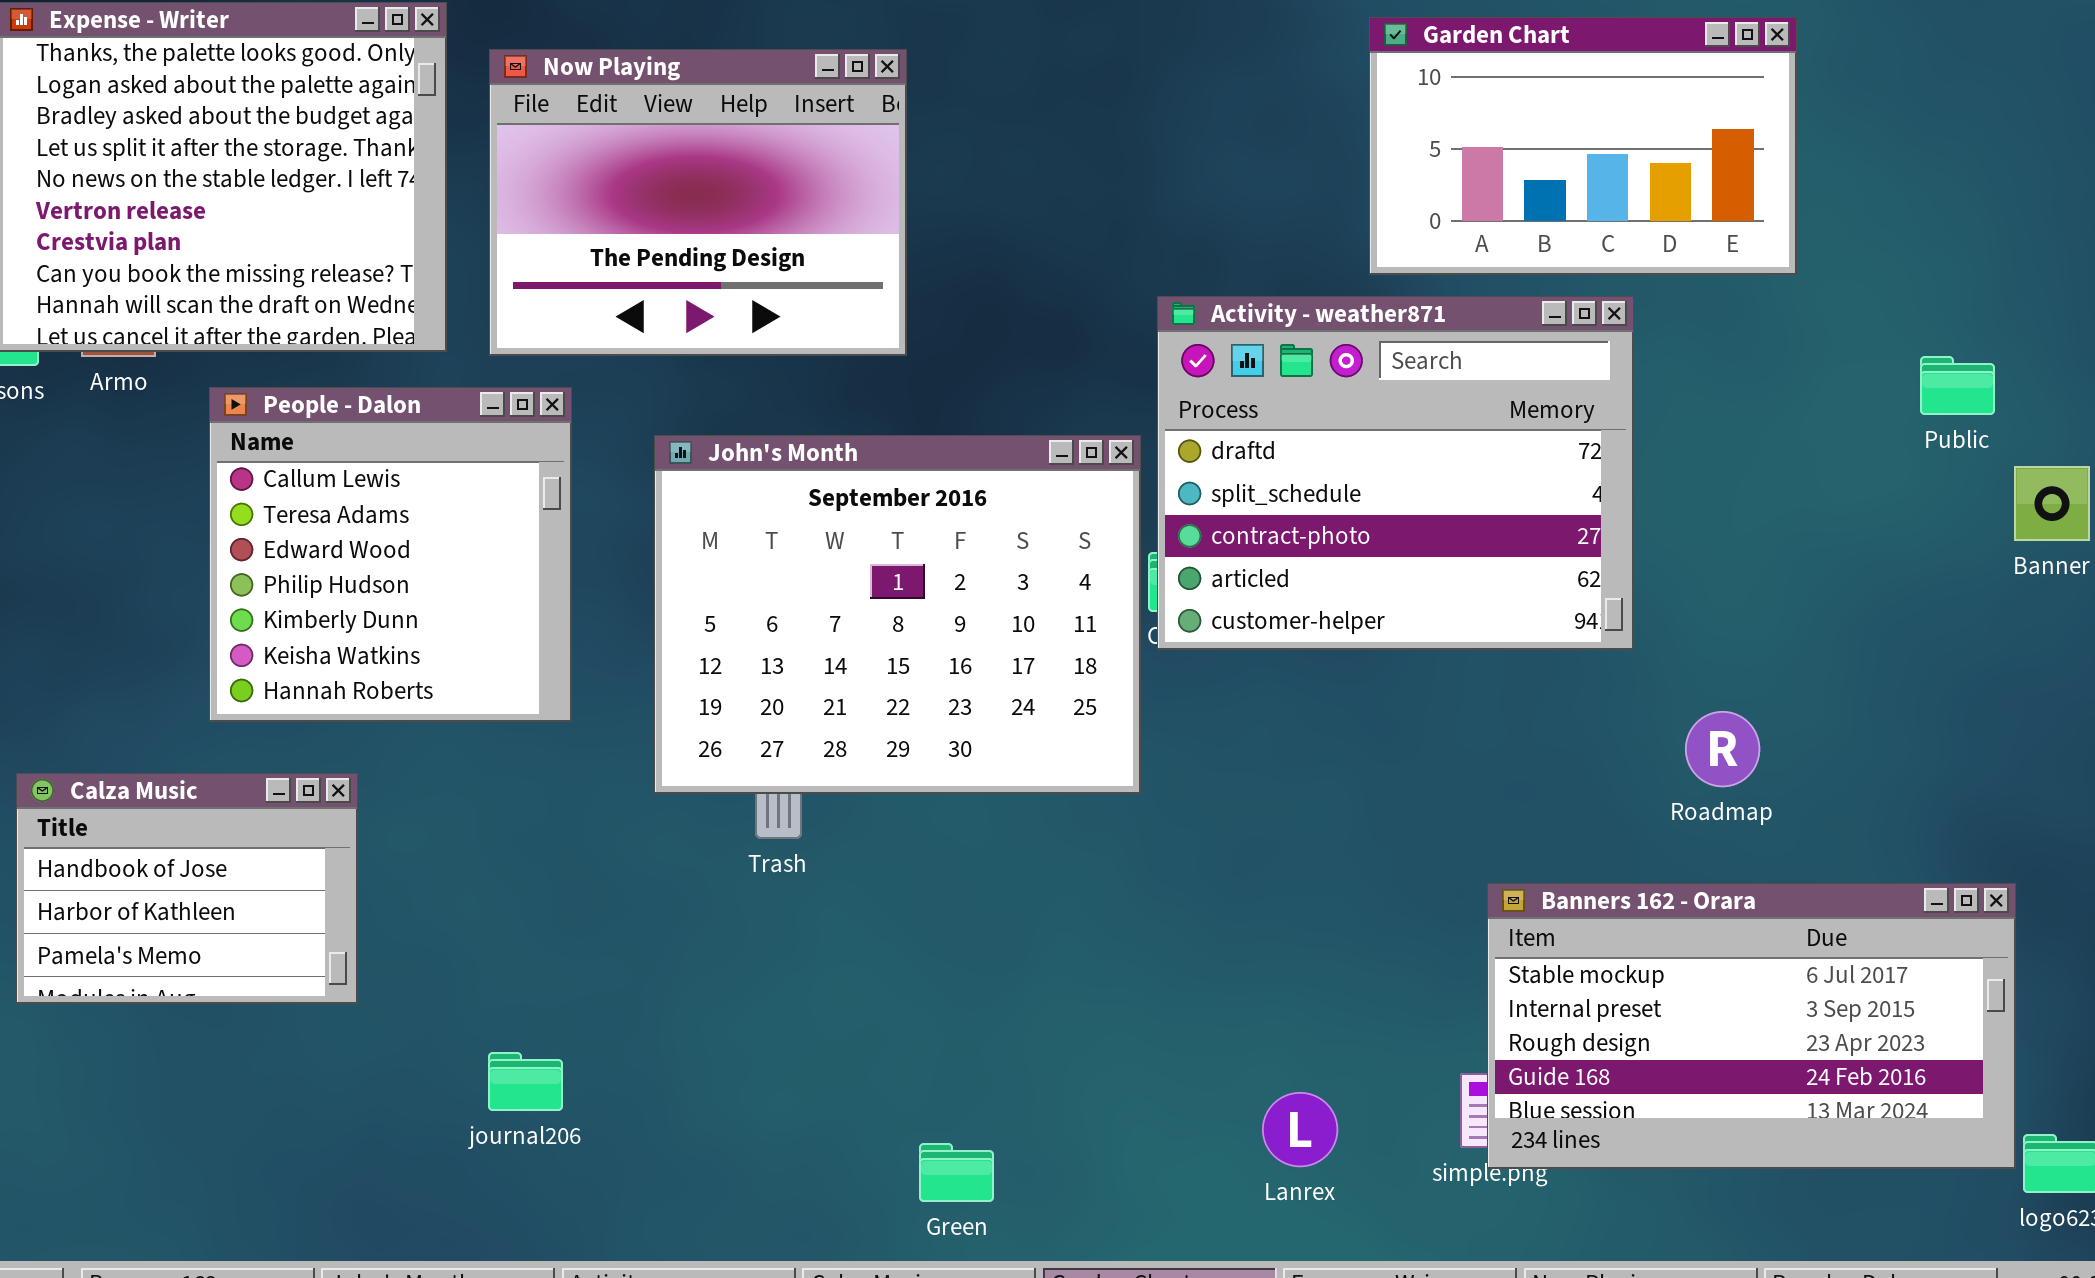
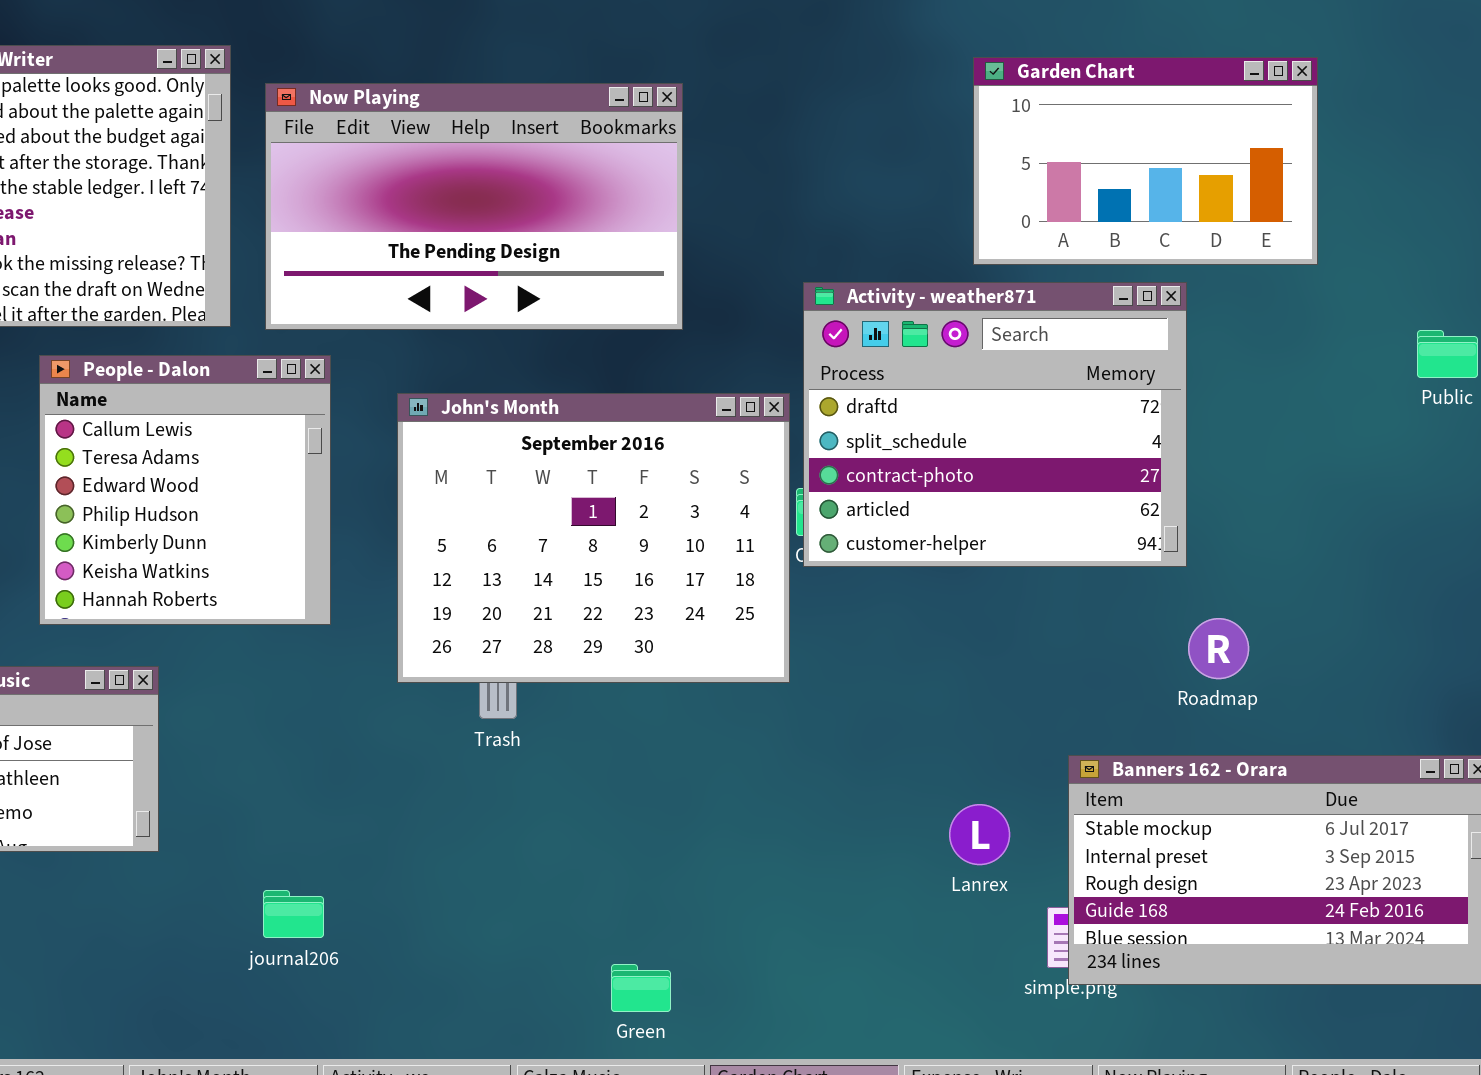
Now Playing: [489,49,907,356] -> [265,83,683,330], resized
Roadmap: [1685,711,1760,787] -> [1188,618,1249,679], moved
Lanrex: [1262,1092,1338,1167] -> [949,804,1010,865], moved

